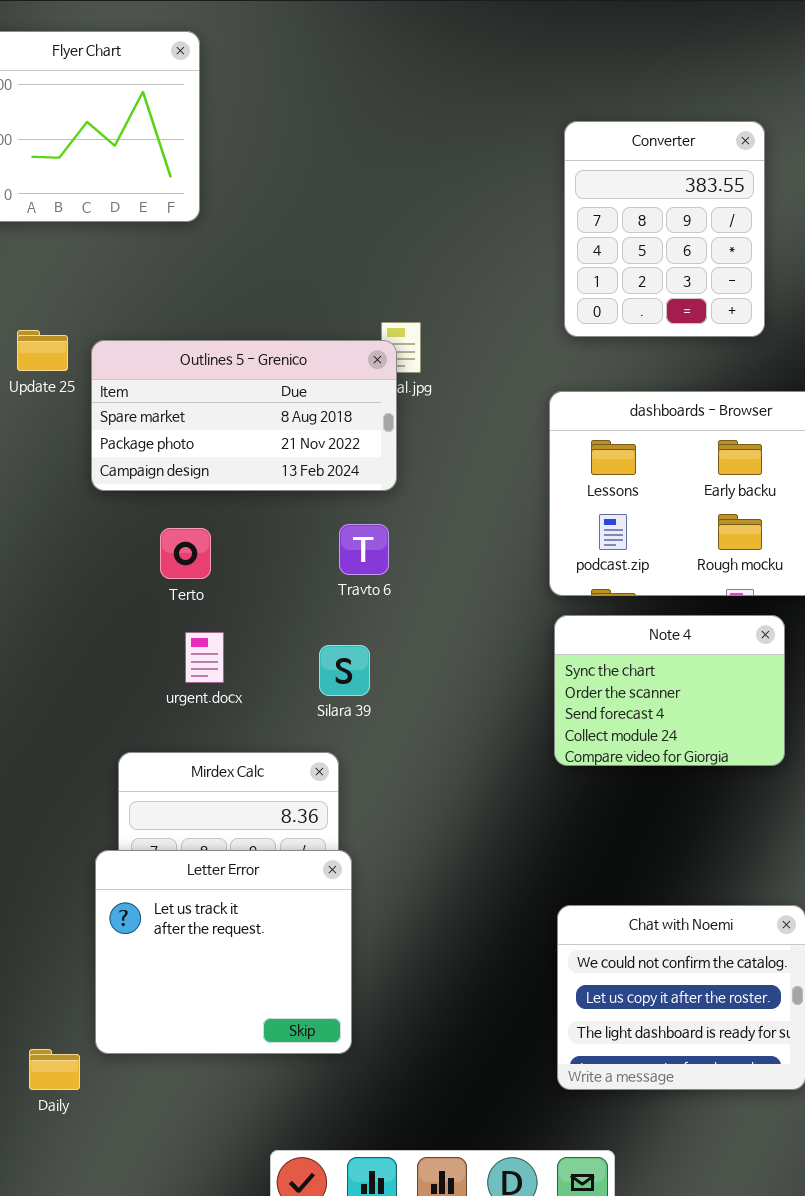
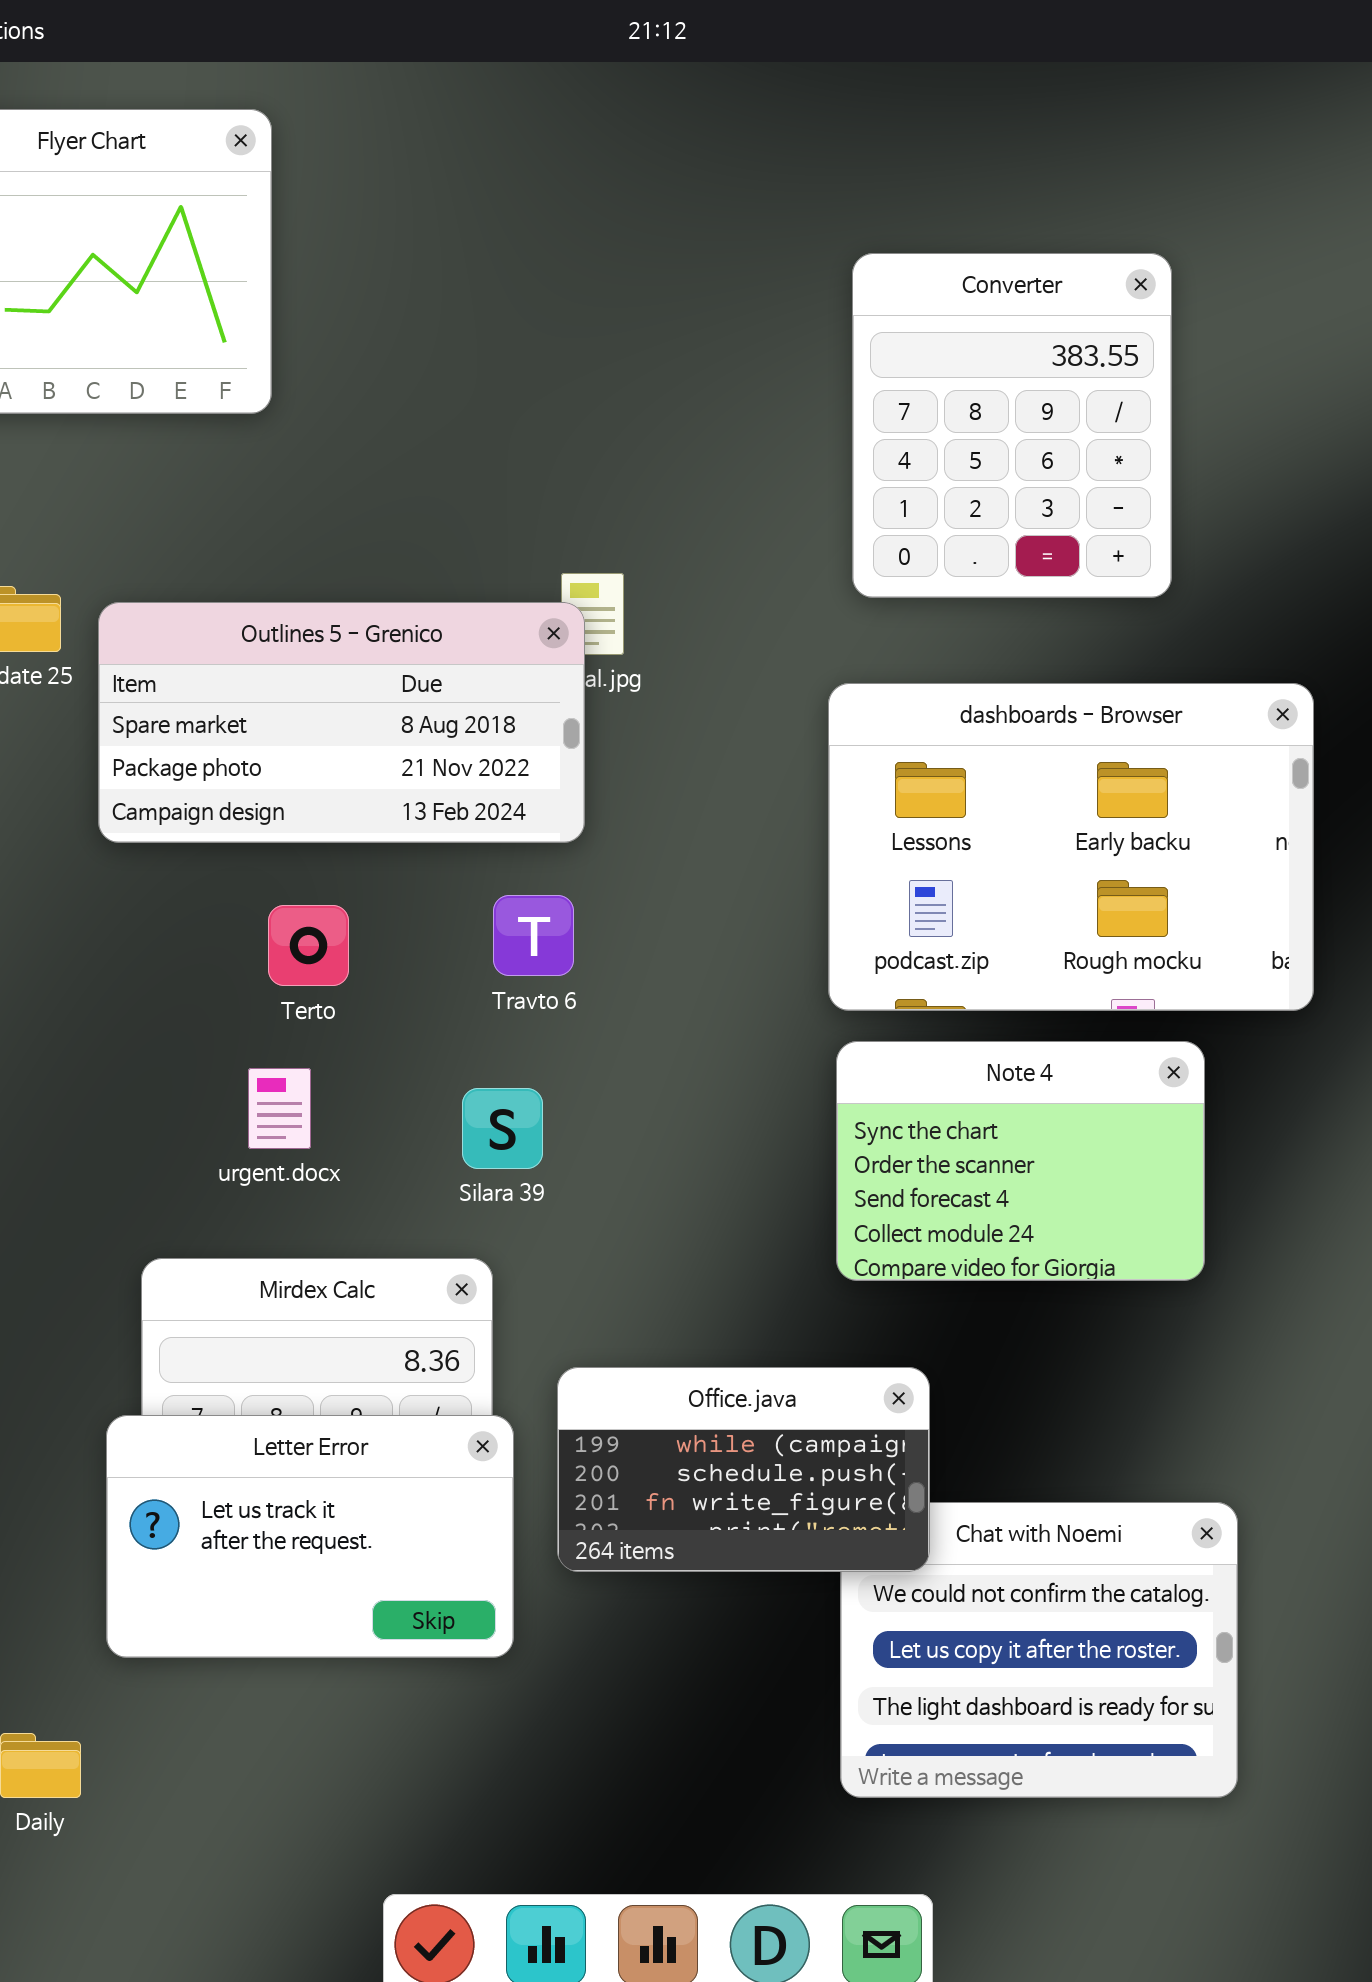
Terto: [160,528,211,579] -> [268,905,349,986], moved
Office.java: none -> [557,1367,930,1572], opened
Letter Error: [95,850,352,1054] -> [106,1415,514,1658], resized

